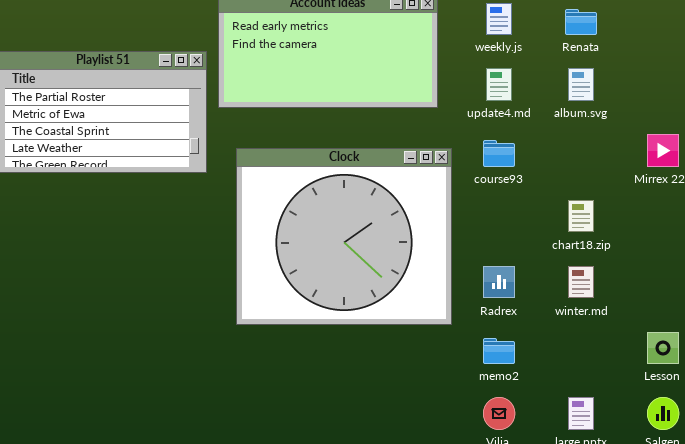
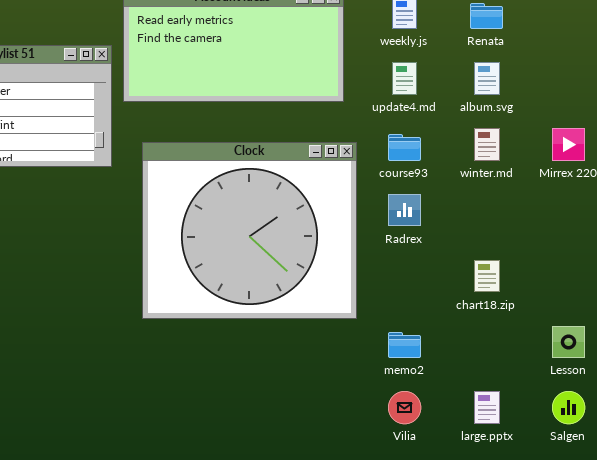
chart18.zip: [568,200,594,232] -> [474,260,500,292], moved
Radrex: [483,266,515,298] -> [388,194,421,226], moved
winter.md: [568,266,594,298] -> [474,128,500,161], moved

